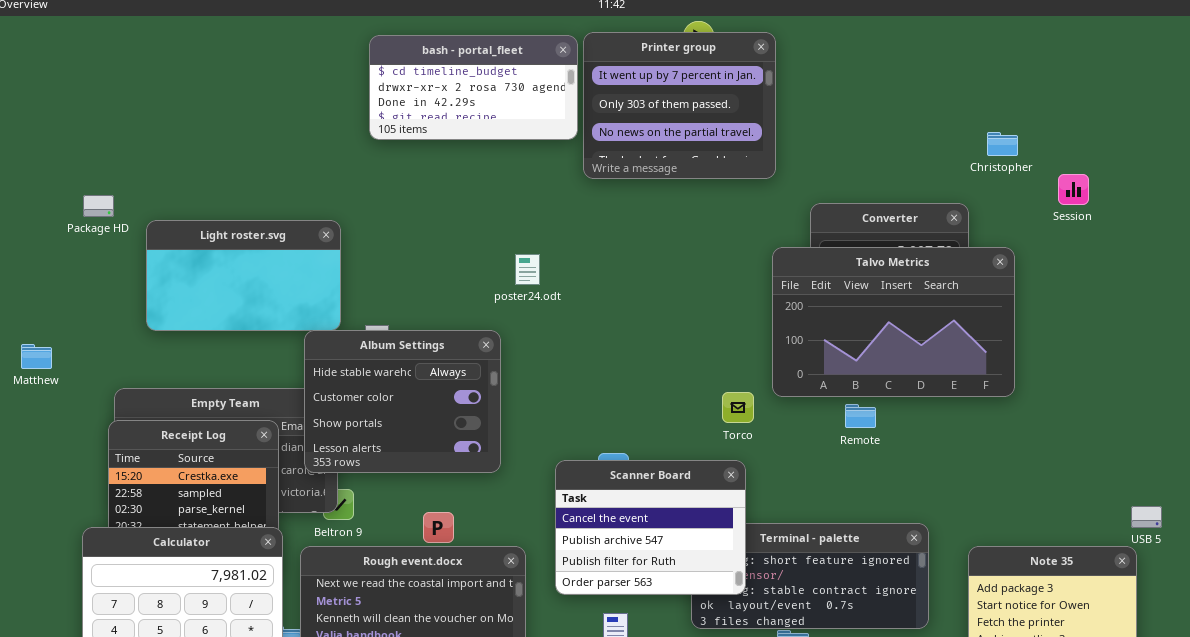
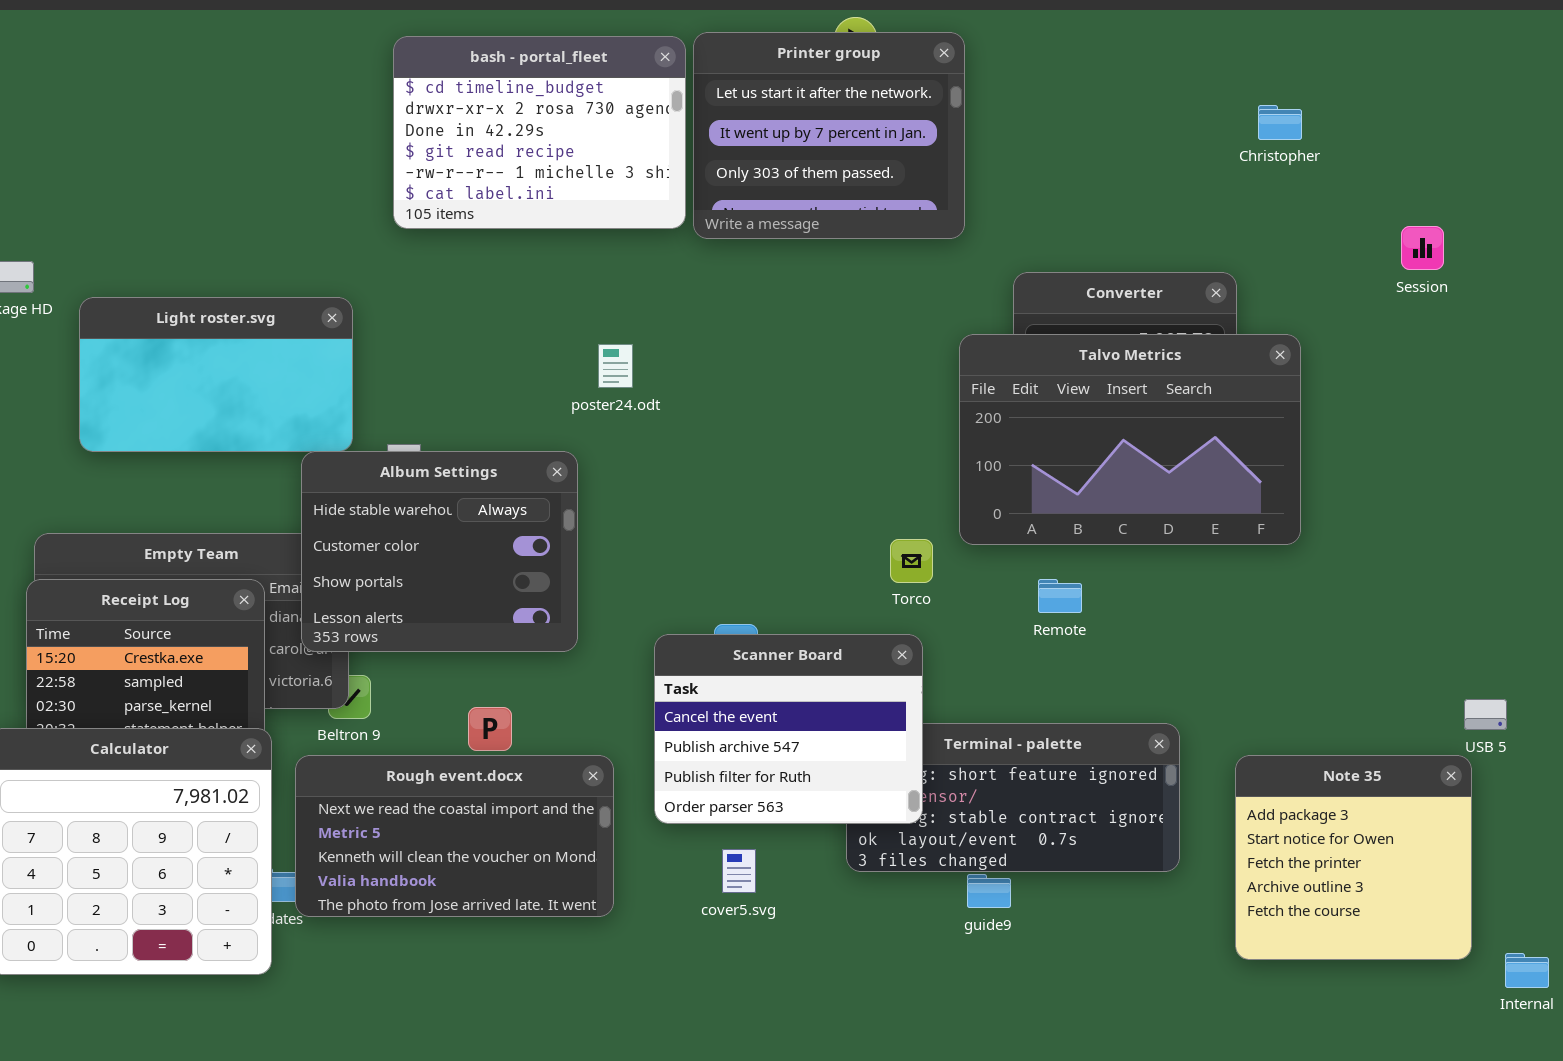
Printer group: [583,32,776,179] -> [693,32,965,239], scrolled up 1 row
bash - portal_fleet: [369,35,578,140] -> [393,36,686,229], resized
Christopher: [987,132,1018,156] -> [1258,105,1302,140], moved
Session: [1058,174,1089,205] -> [1401,226,1444,270], moved
Remote: [845,404,876,428] -> [1038,579,1082,613], moved

